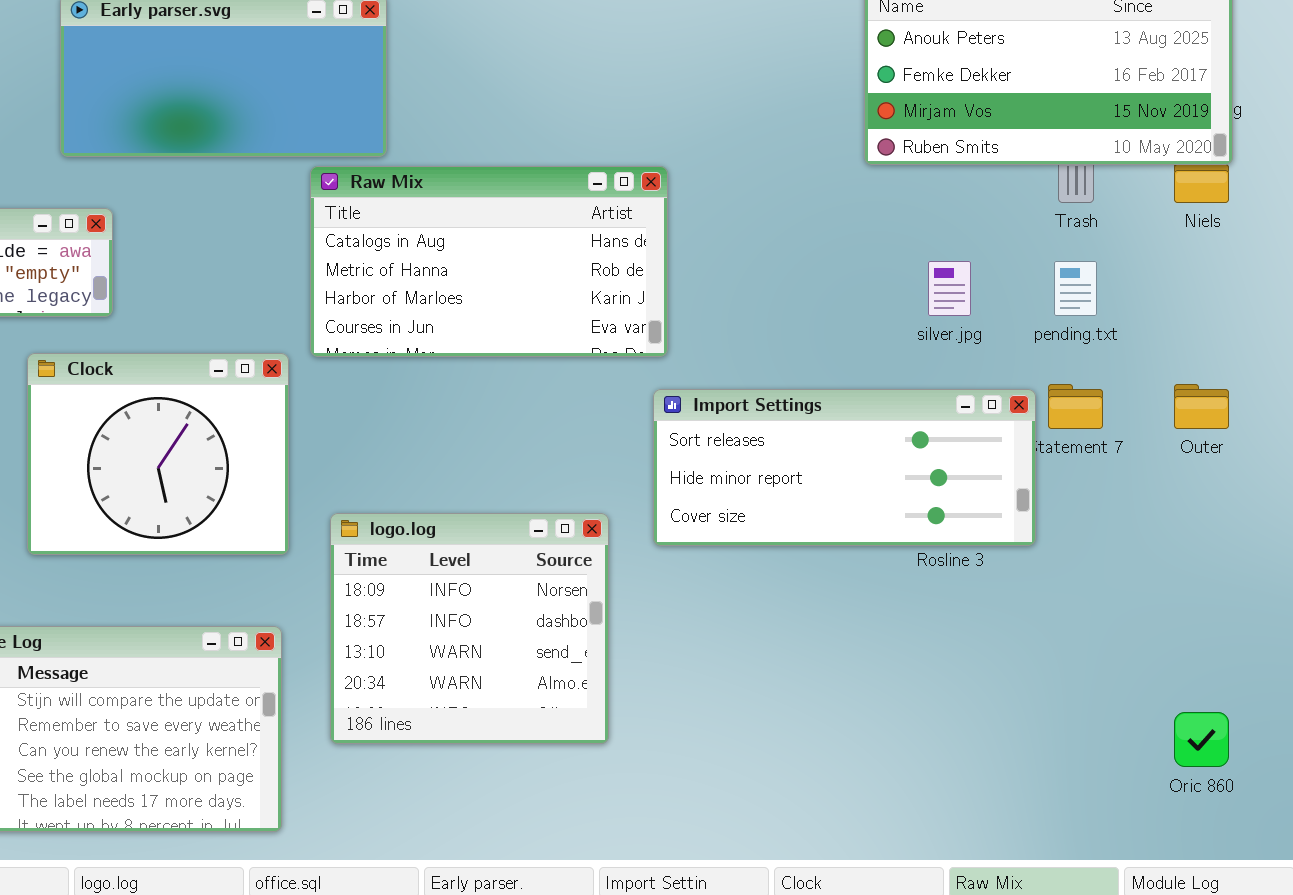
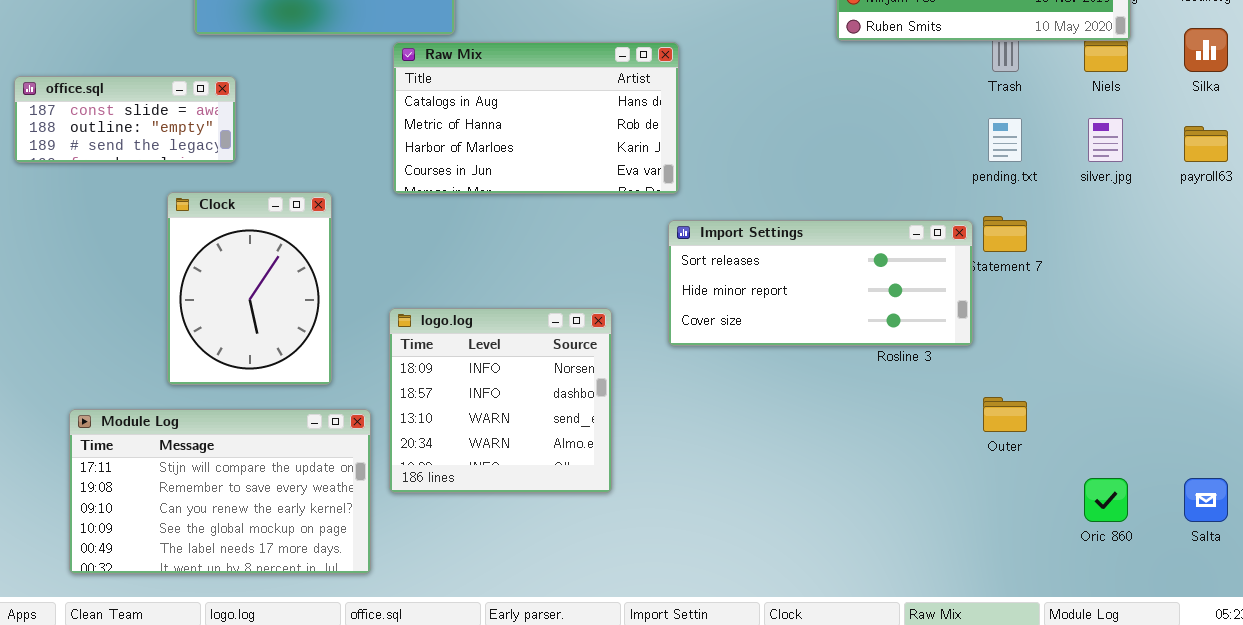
silver.jpg: [928,261,971,316] -> [1088,118,1123,162], moved
Clock: [27,353,289,555] -> [167,192,332,385], resized
Outer: [1174,384,1229,429] -> [983,397,1027,432], moved
logo.log: [330,513,609,744] -> [389,308,612,493], moved

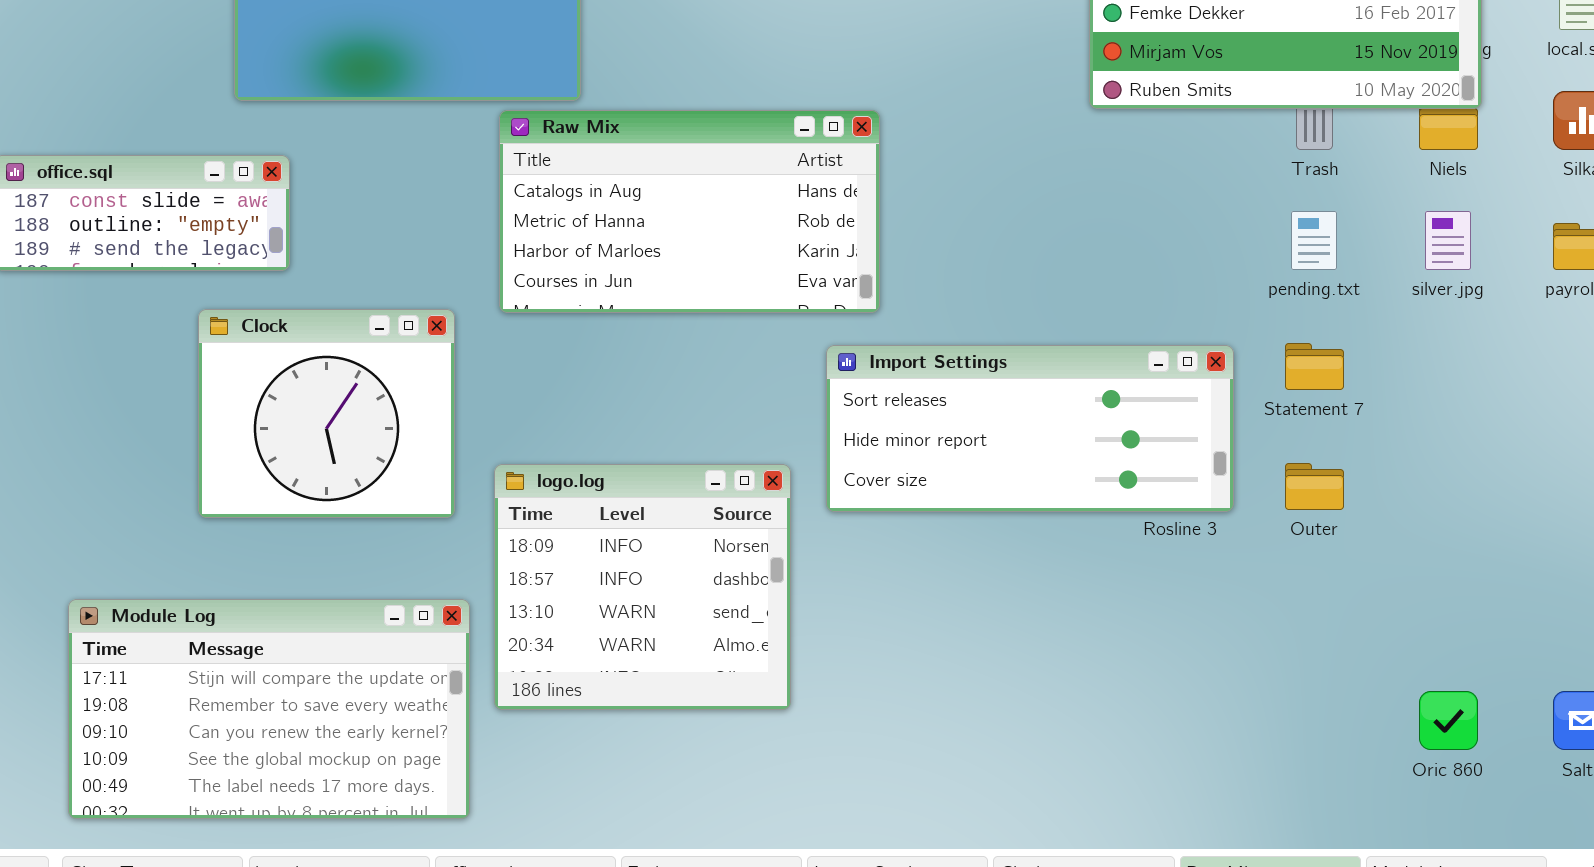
Clock: [167,192,332,385] -> [198,309,455,518], resized
Import Settings: [668,220,973,346] -> [826,345,1234,512], moved
Outer: [983,397,1027,432] -> [1285,463,1344,510], moved

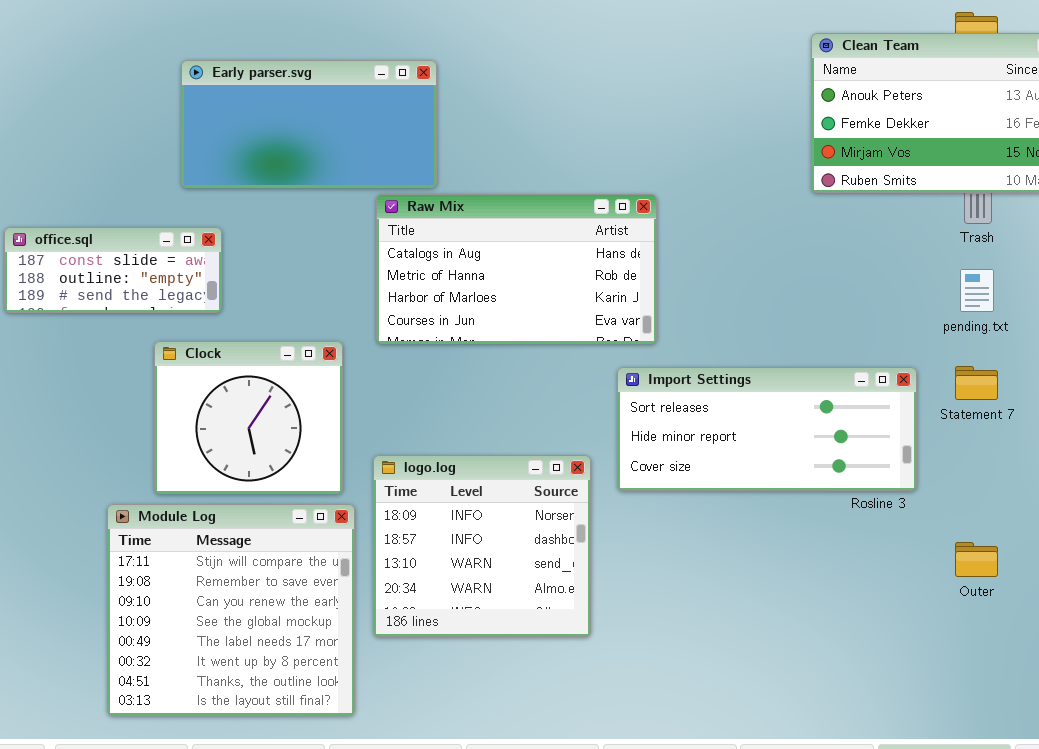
Outer: [1285,463,1344,510] -> [955,542,998,577], moved
Module Log: [68,599,470,819] -> [107,504,355,716], resized

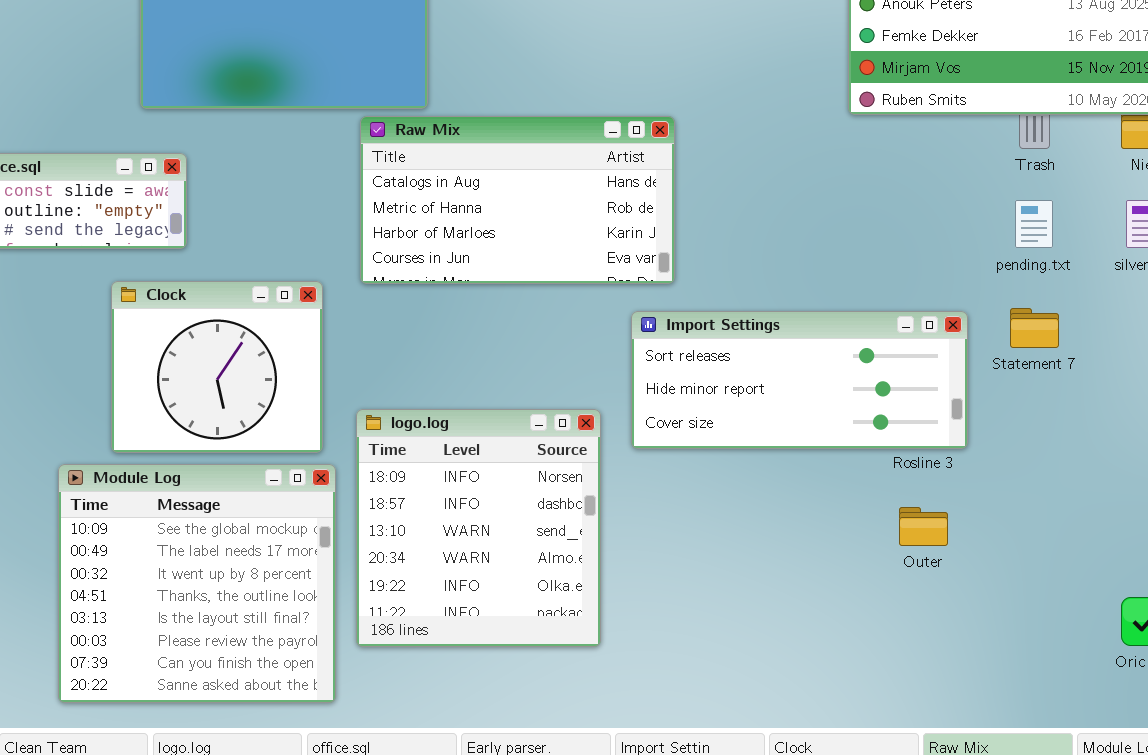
logo.log: [373,455,591,637] -> [356,409,601,647], resized
Module Log: [107,504,355,716] -> [58,464,336,703], scrolled down 3 rows
Outer: [955,542,998,577] -> [899,507,948,546], moved

